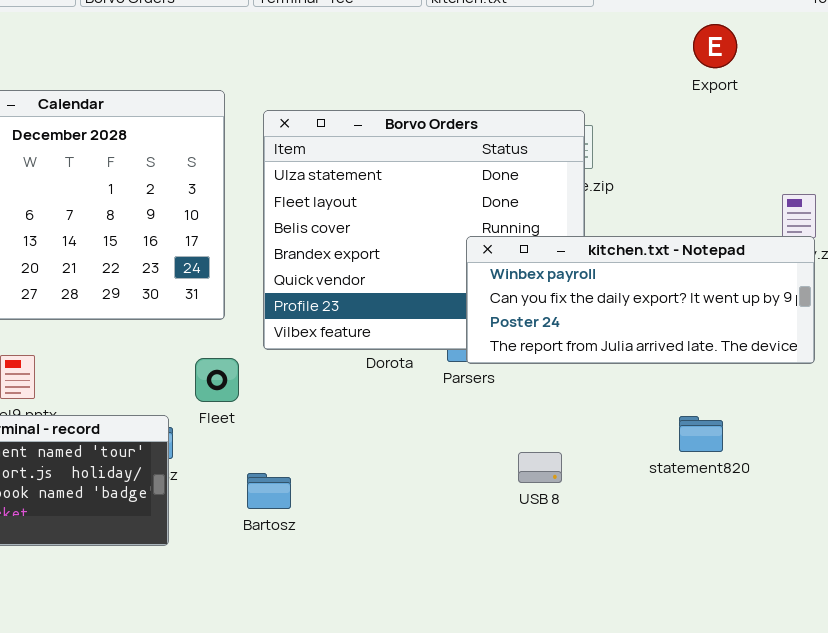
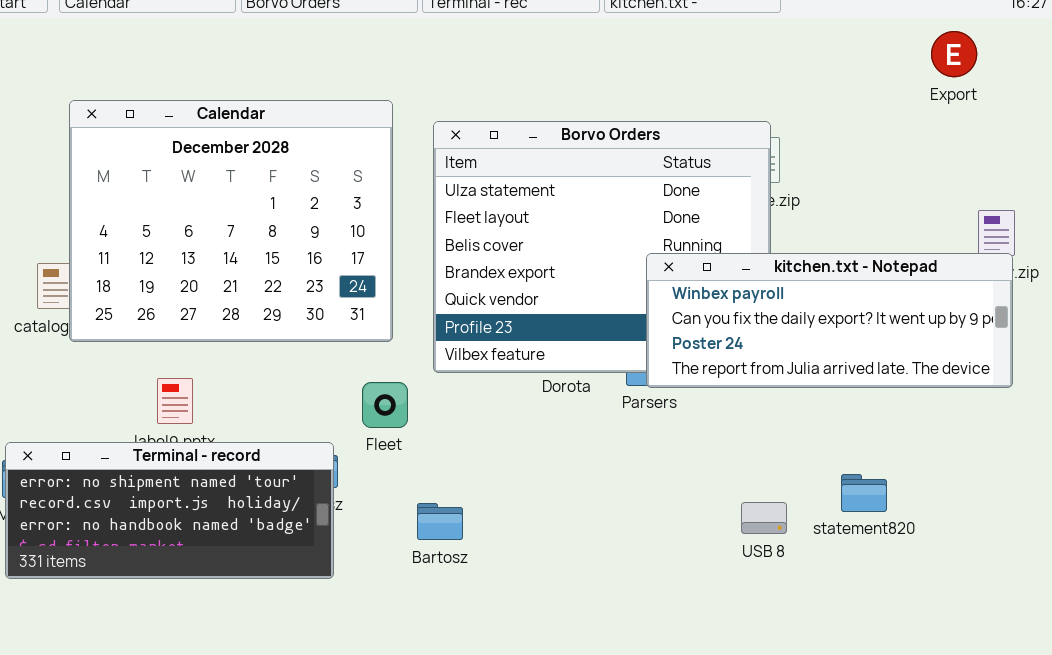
Export: [693,24,737,68] -> [931,31,977,77], moved
statement820: [679,416,723,452] -> [841,474,887,512], moved
USB 8: [518,452,562,483] -> [741,502,787,534], moved

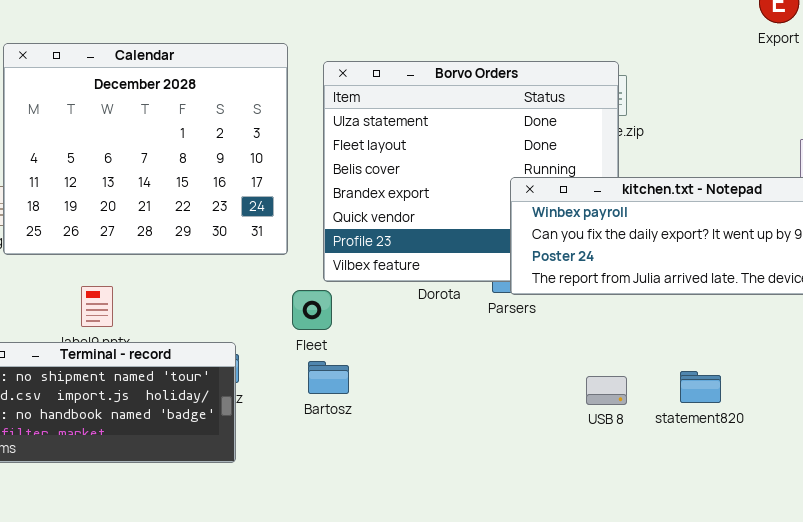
Fleet: [362,382,408,428] -> [292,290,332,330], moved
USB 8: [741,502,787,534] -> [586,376,627,405], moved
Bartosz: [417,503,463,540] -> [308,361,349,394], moved

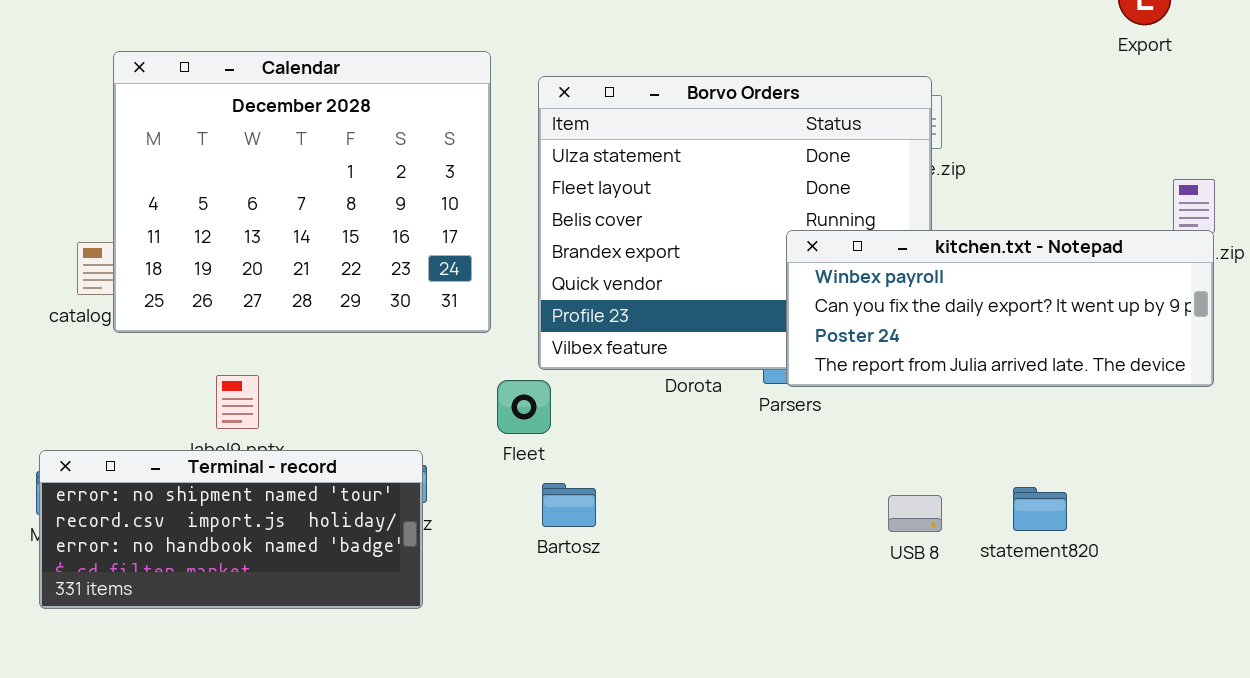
Bartosz: [308,361,349,394] -> [542,483,596,527], moved

